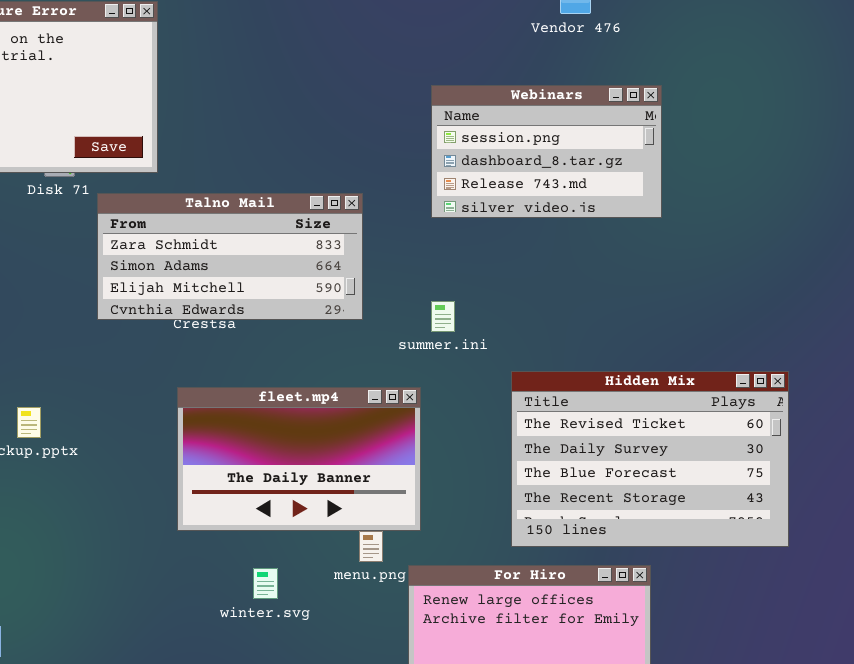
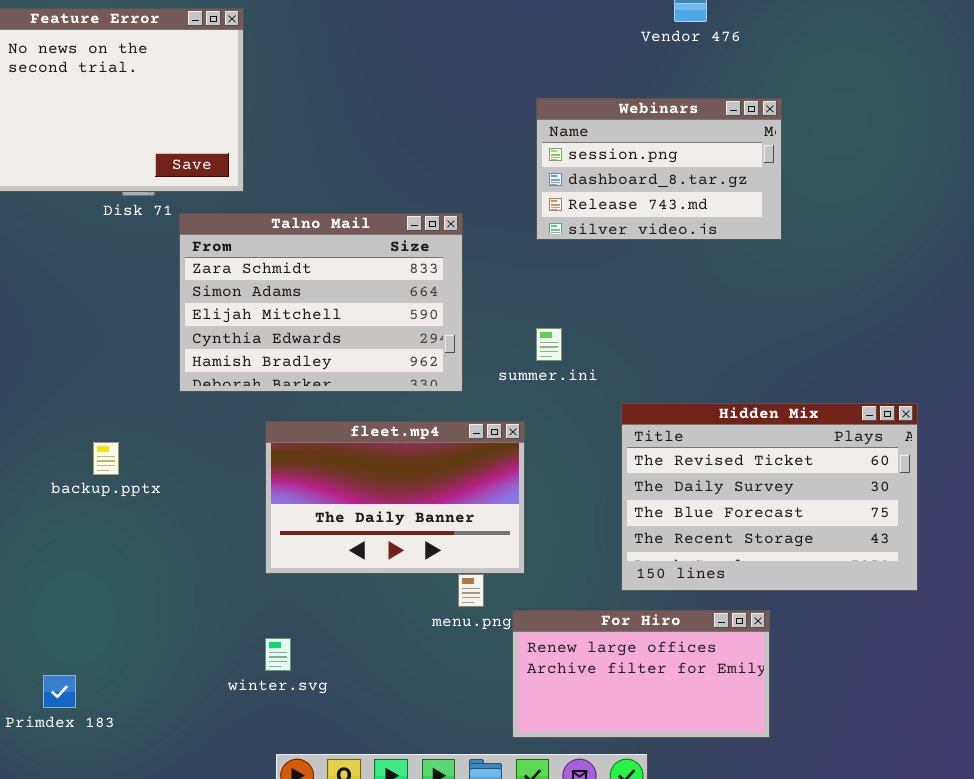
Talno Mail: [97,193,363,320] -> [179,213,463,392], resized
winter.svg: [253,568,278,599] -> [265,638,291,671], moved

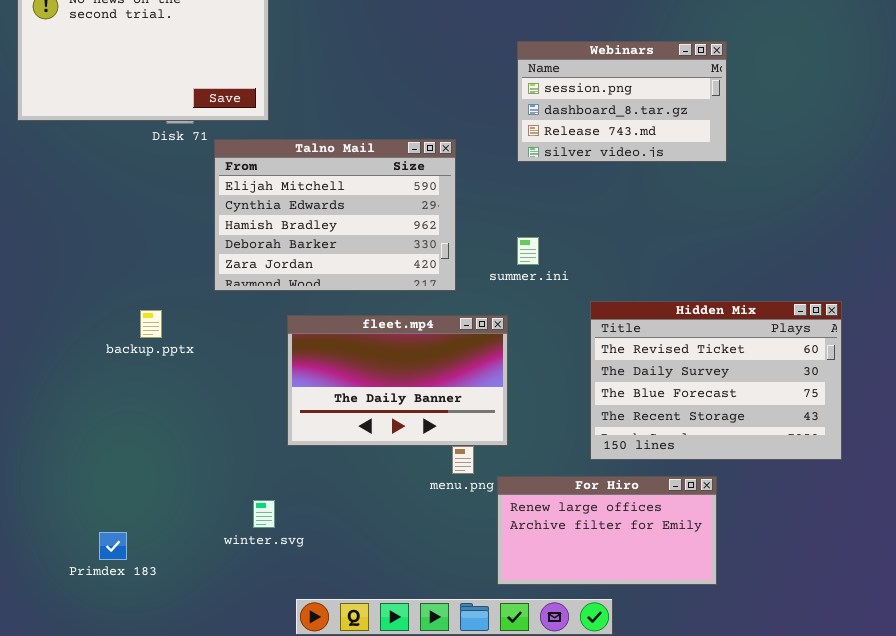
Talno Mail: [179,213,463,392] -> [214,139,456,291], scrolled down 2 rows
backup.pptx: [93,442,119,475] -> [140,310,162,338], moved
winter.svg: [265,638,291,671] -> [253,500,275,528], moved

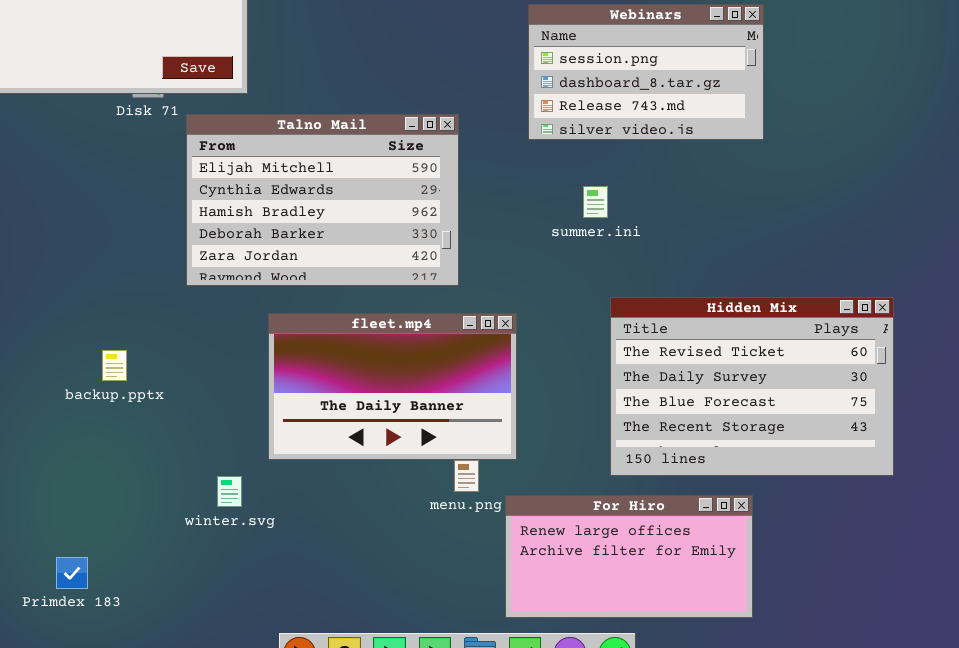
summer.ini: [517,237,539,265] -> [583,186,608,218], moved
backup.pptx: [140,310,162,338] -> [102,350,127,381], moved
winter.svg: [253,500,275,528] -> [217,476,242,507], moved

